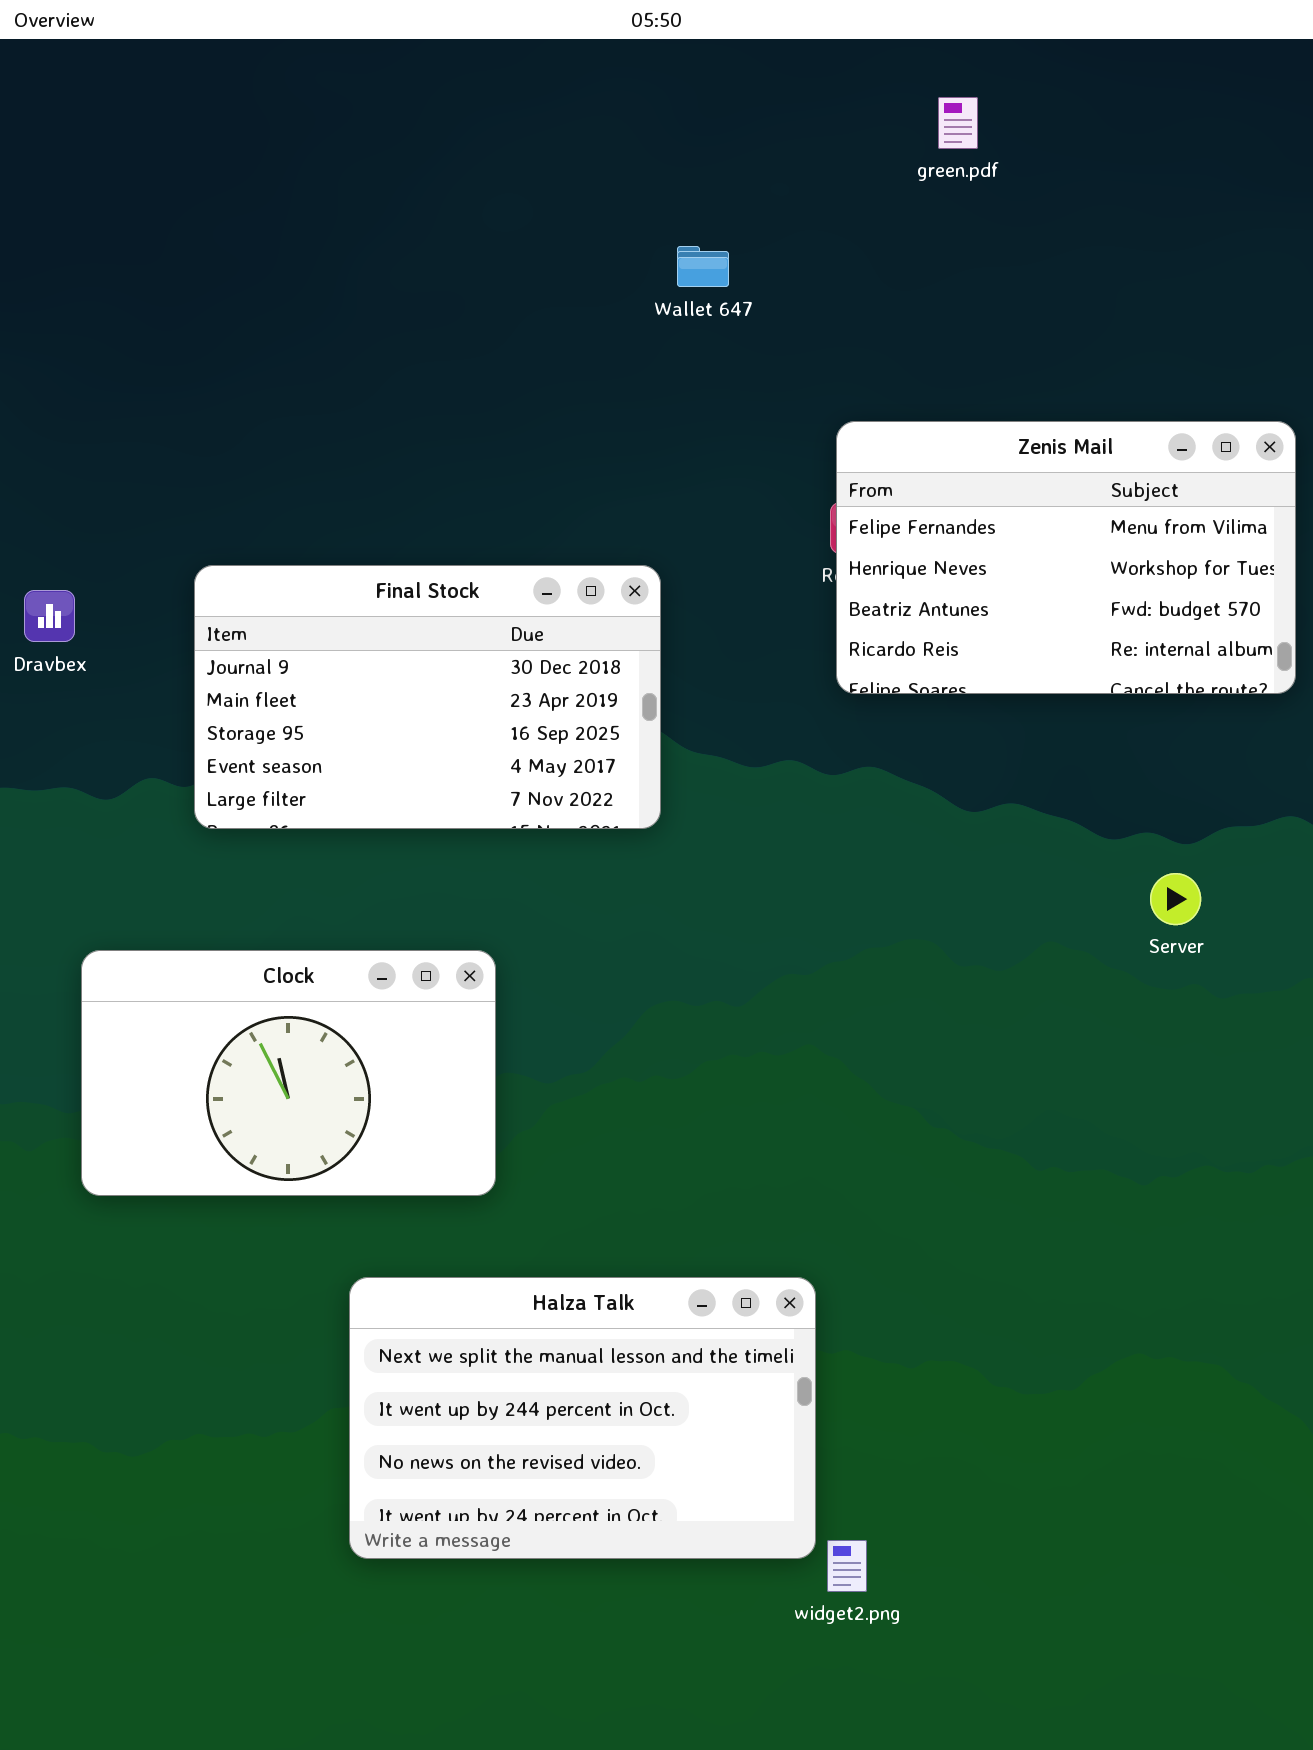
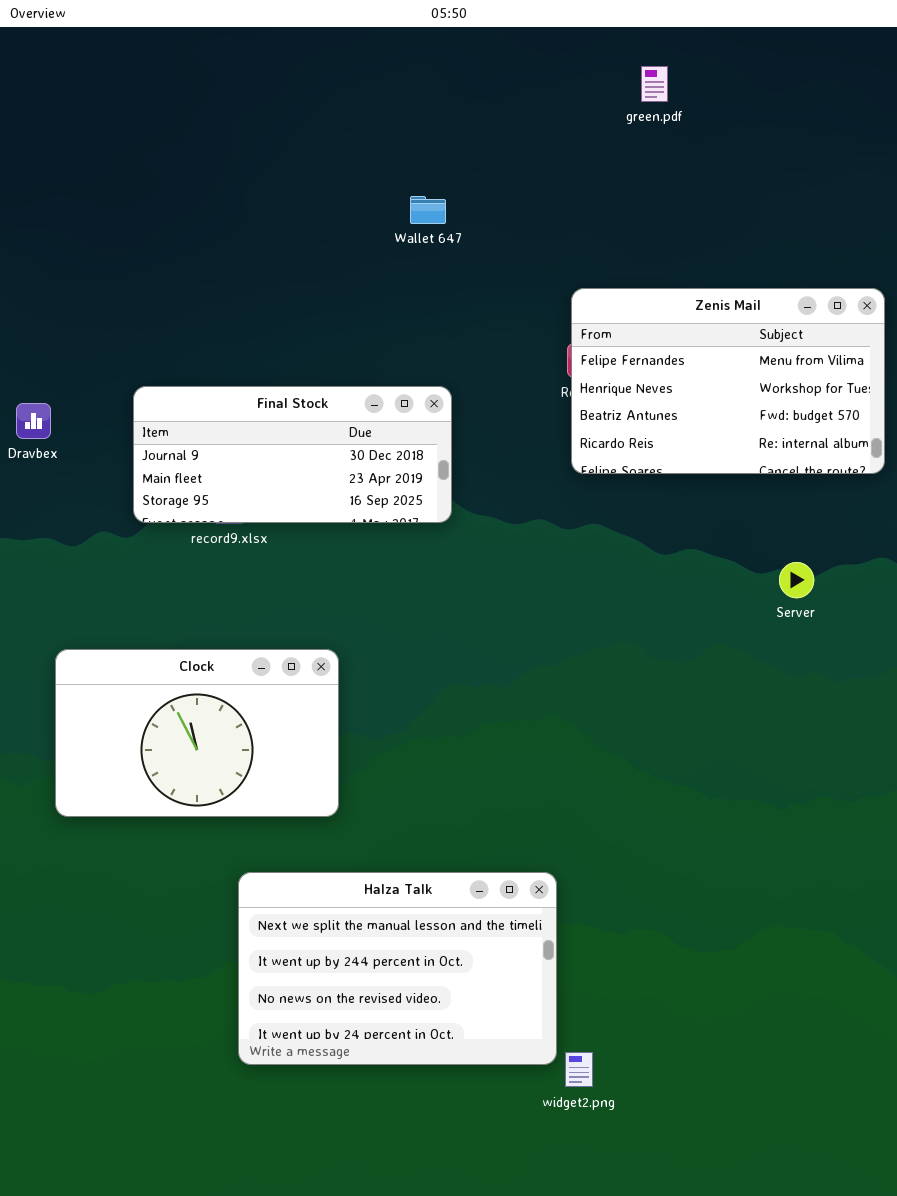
Wallet 647: [677,246,729,287] -> [410,196,446,224], moved
Final Stock: [194,565,661,829] -> [133,386,452,523], resized
Server: [1150,873,1201,925] -> [779,562,814,598], moved

